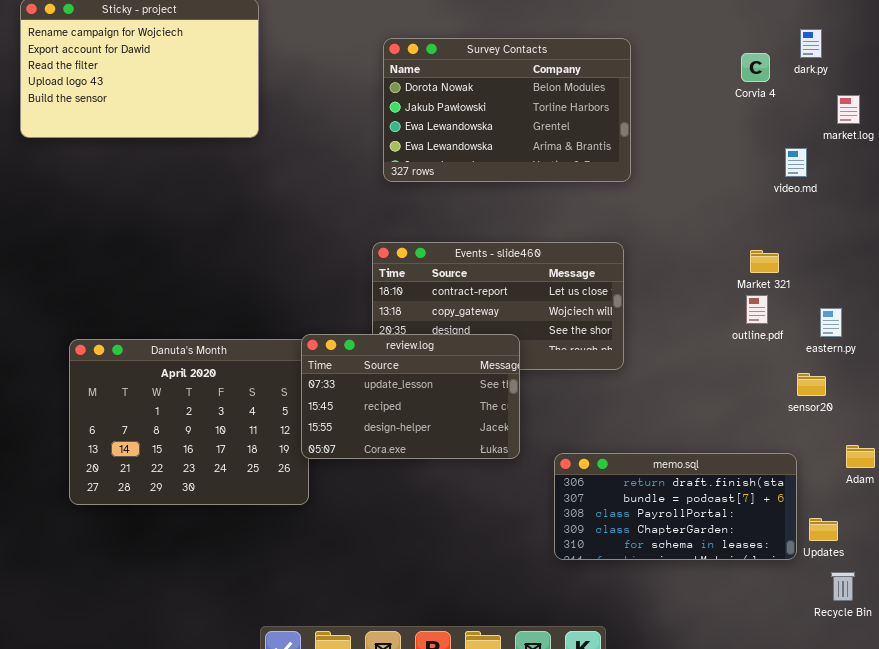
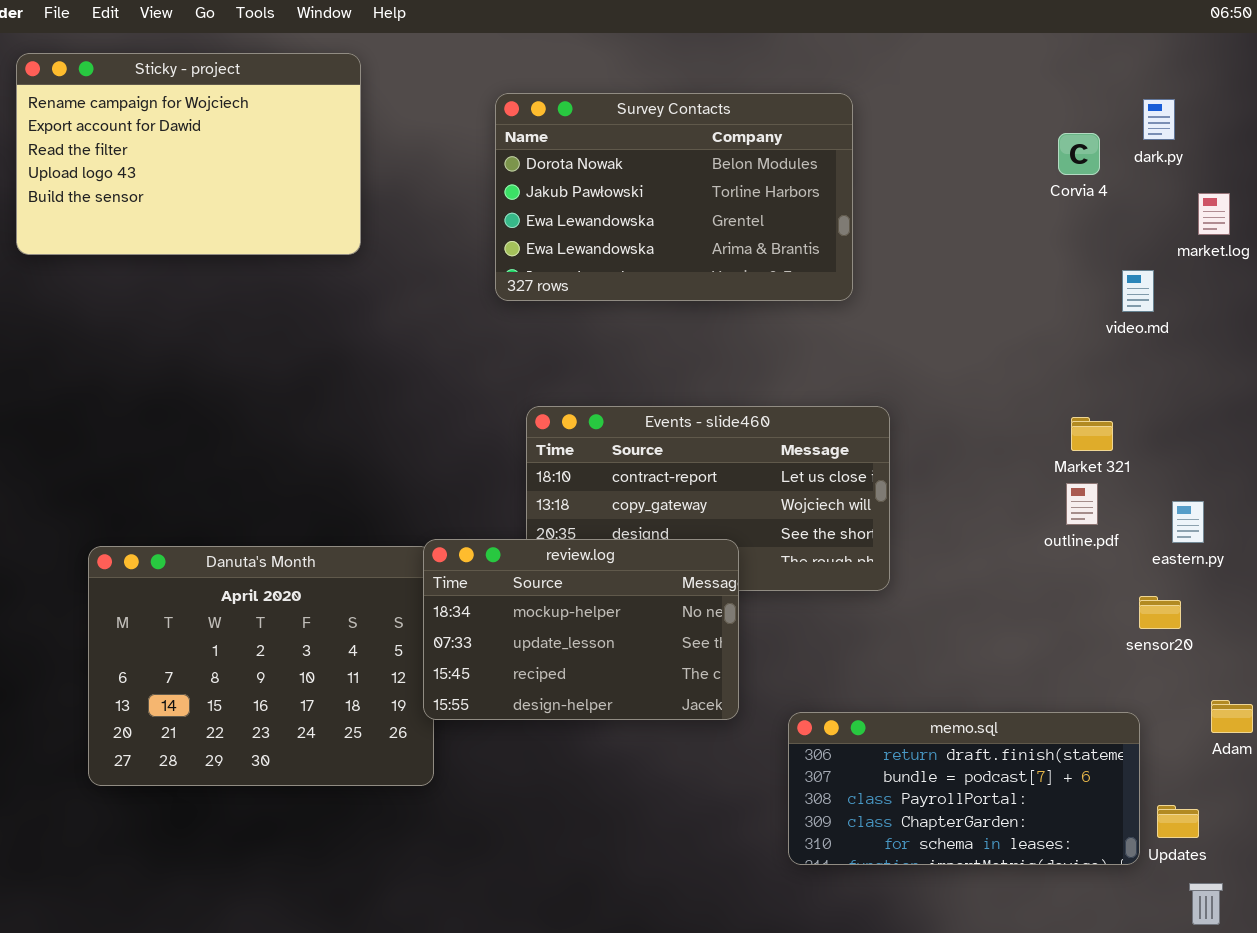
Survey Contacts: [383,38,631,182] -> [495,93,853,301], moved
review.log: [301,334,520,459] -> [423,539,739,720], scrolled up 1 row

